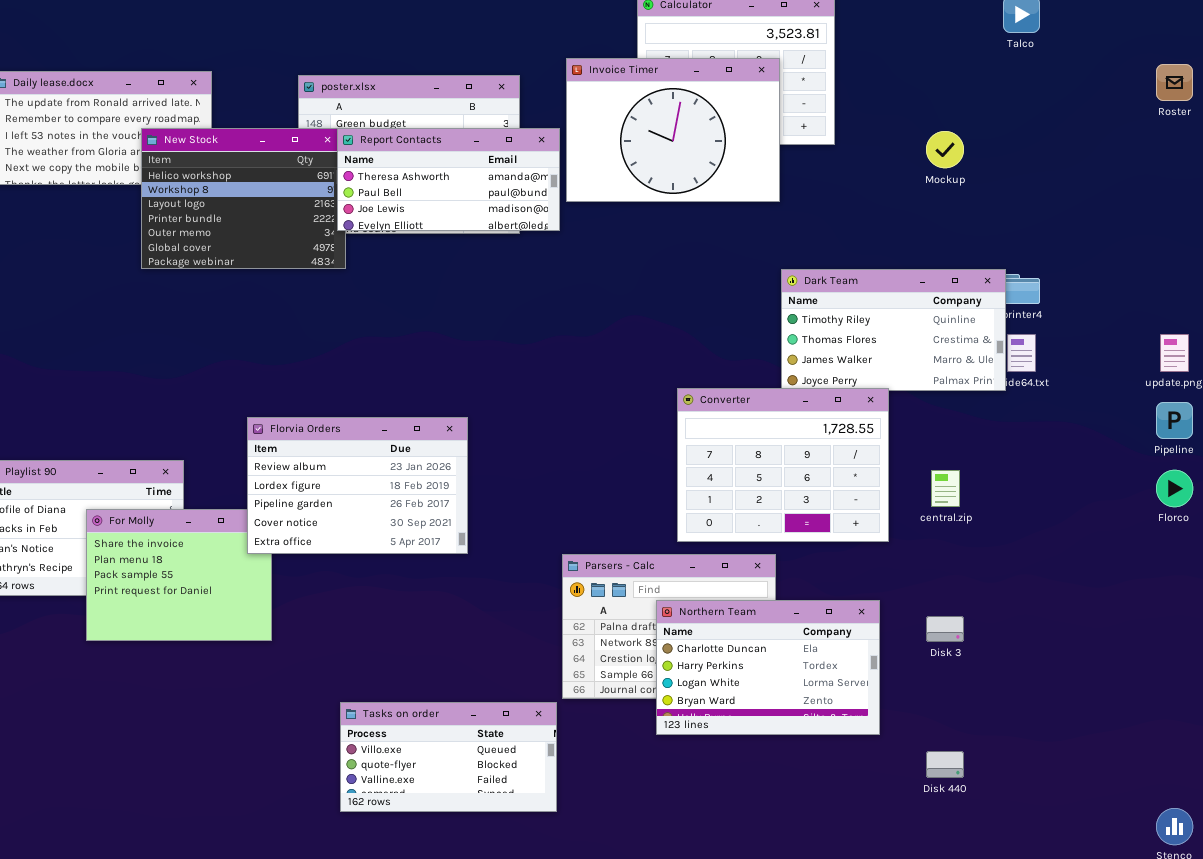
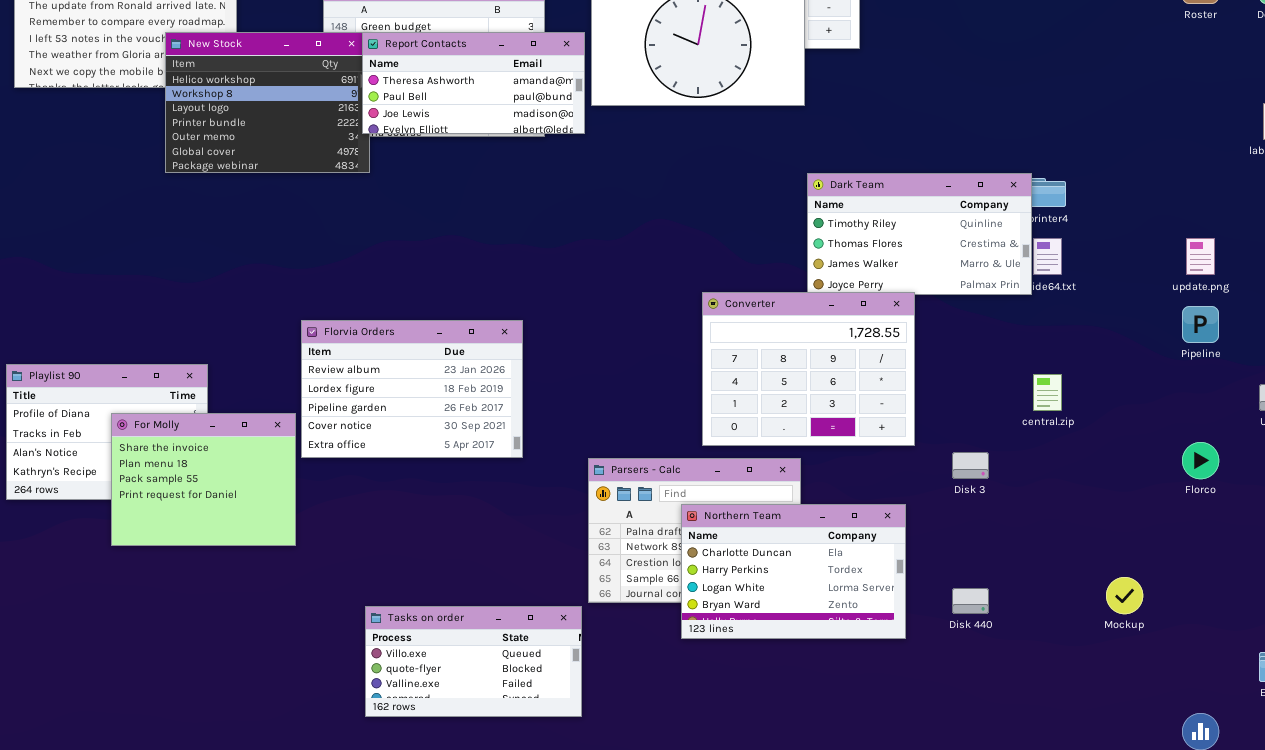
Mockup: [926,131,964,168] -> [1106,577,1143,614], moved
Florvia Orders: [247,417,468,554] -> [301,320,523,458], moved
central.zip: [931,470,960,507] -> [1033,374,1062,411], moved
Florco: [1156,470,1193,507] -> [1182,442,1219,479], moved
Disk 3: [926,616,964,642] -> [952,452,989,479], moved
Disk 440: [926,751,964,778] -> [952,588,989,614], moved

